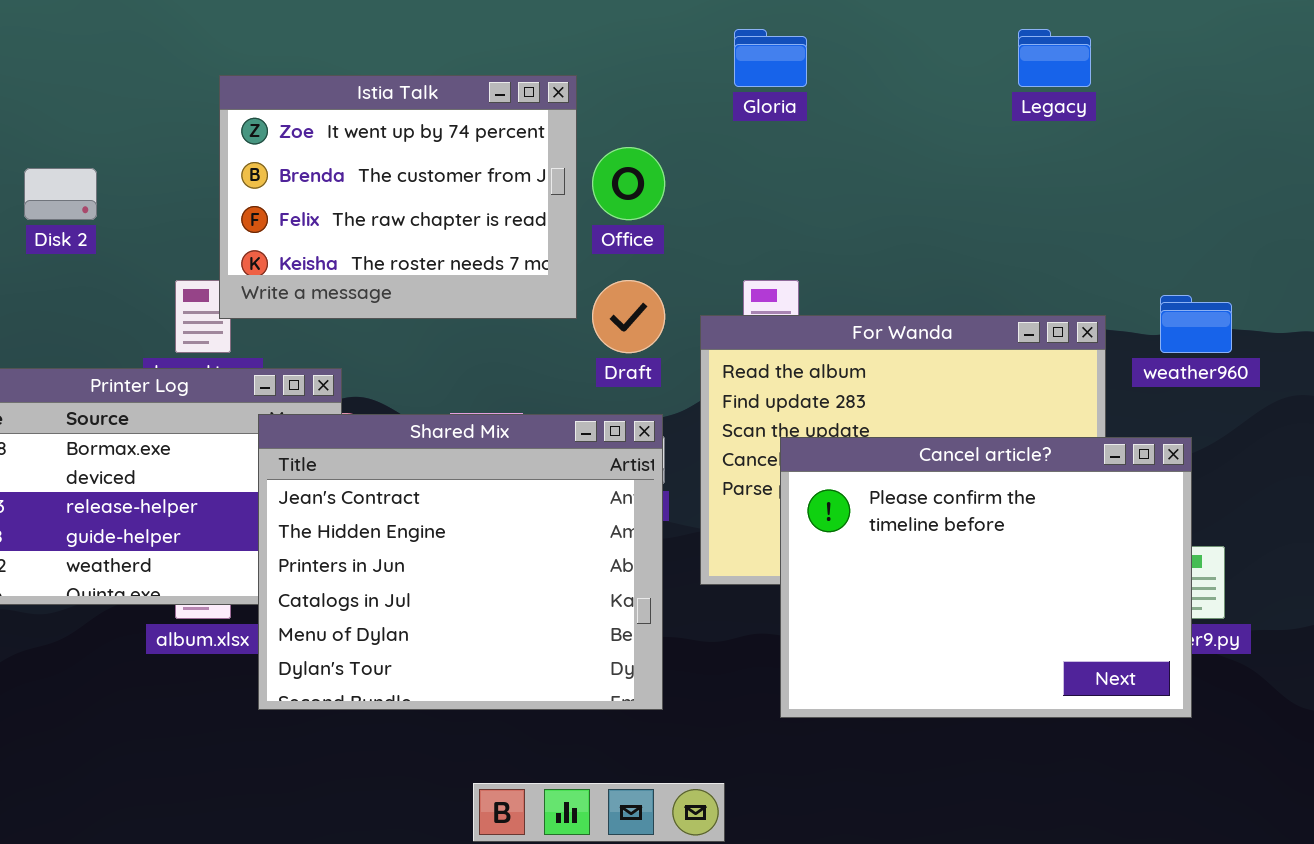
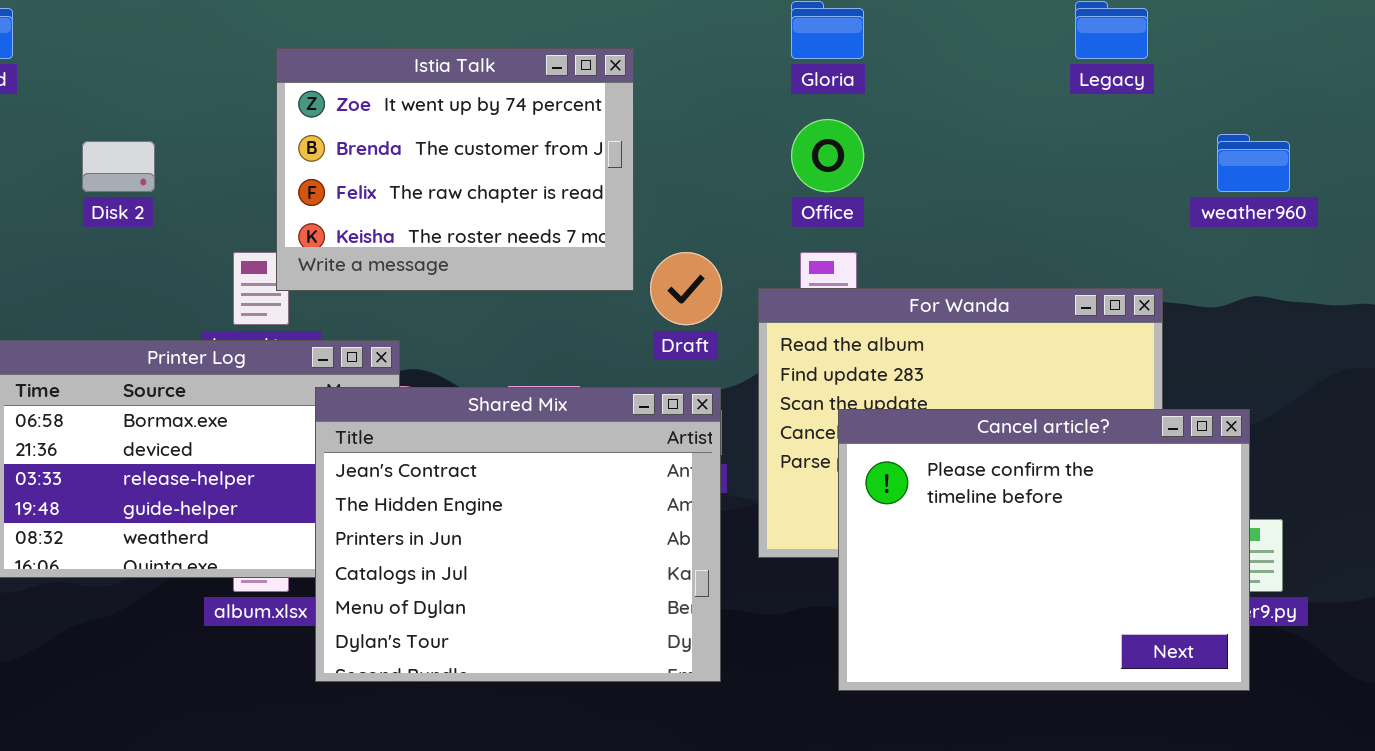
Office: [592,147,665,220] -> [791,119,864,192], moved
weather960: [1160,295,1232,353] -> [1217,134,1290,192], moved

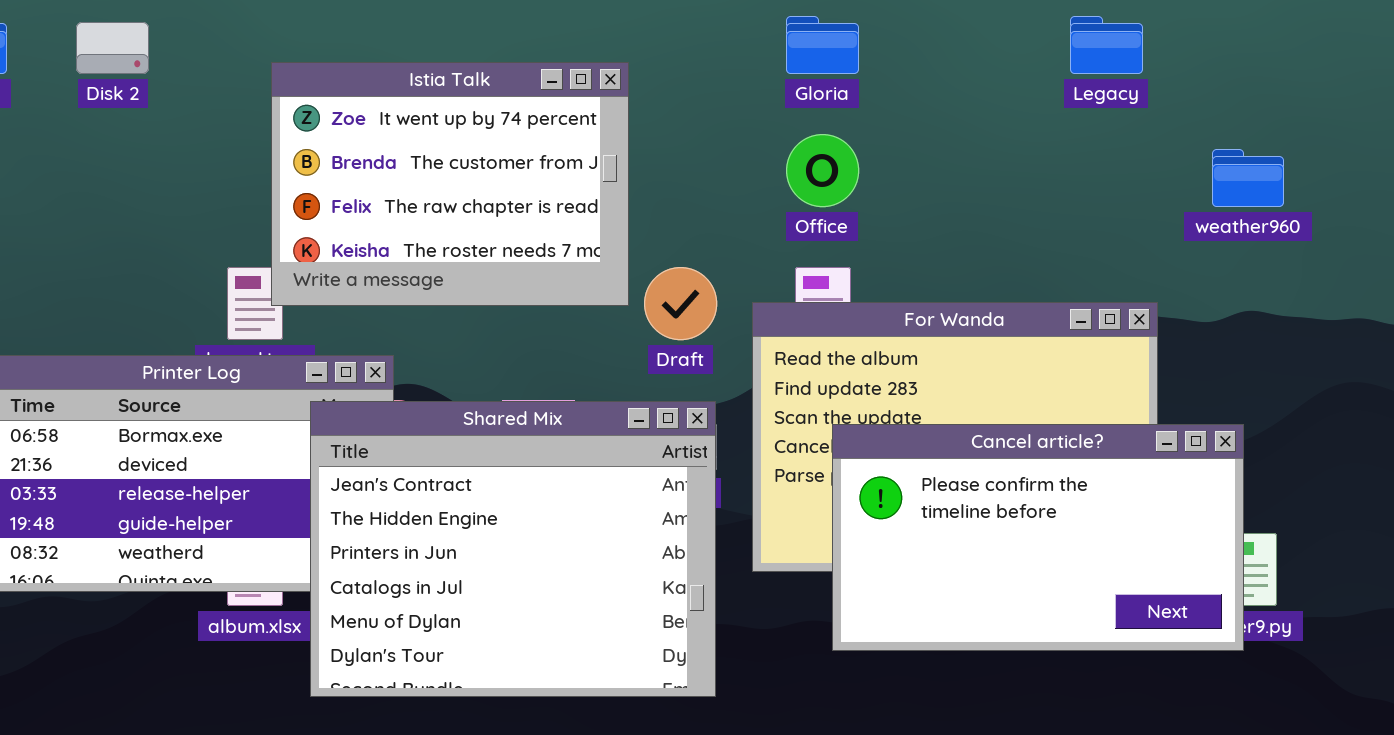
Disk 2: [82,141,155,192] -> [76,22,149,74], moved
Cancel article?: [838,409,1250,691] -> [832,424,1244,651], resized

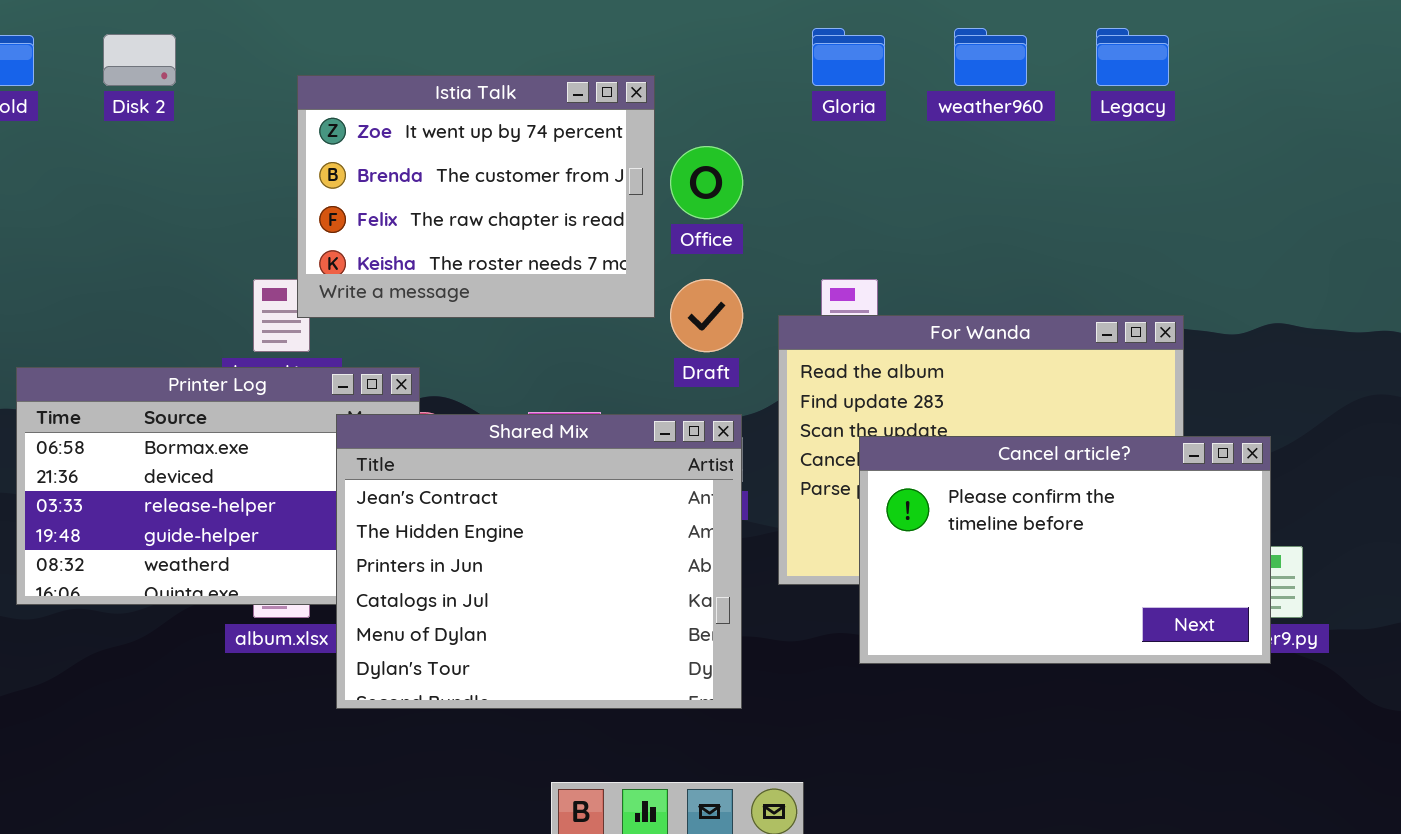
Office: [786,134,859,207] -> [670,146,743,219], moved
weather960: [1212,149,1284,207] -> [954,28,1027,86], moved

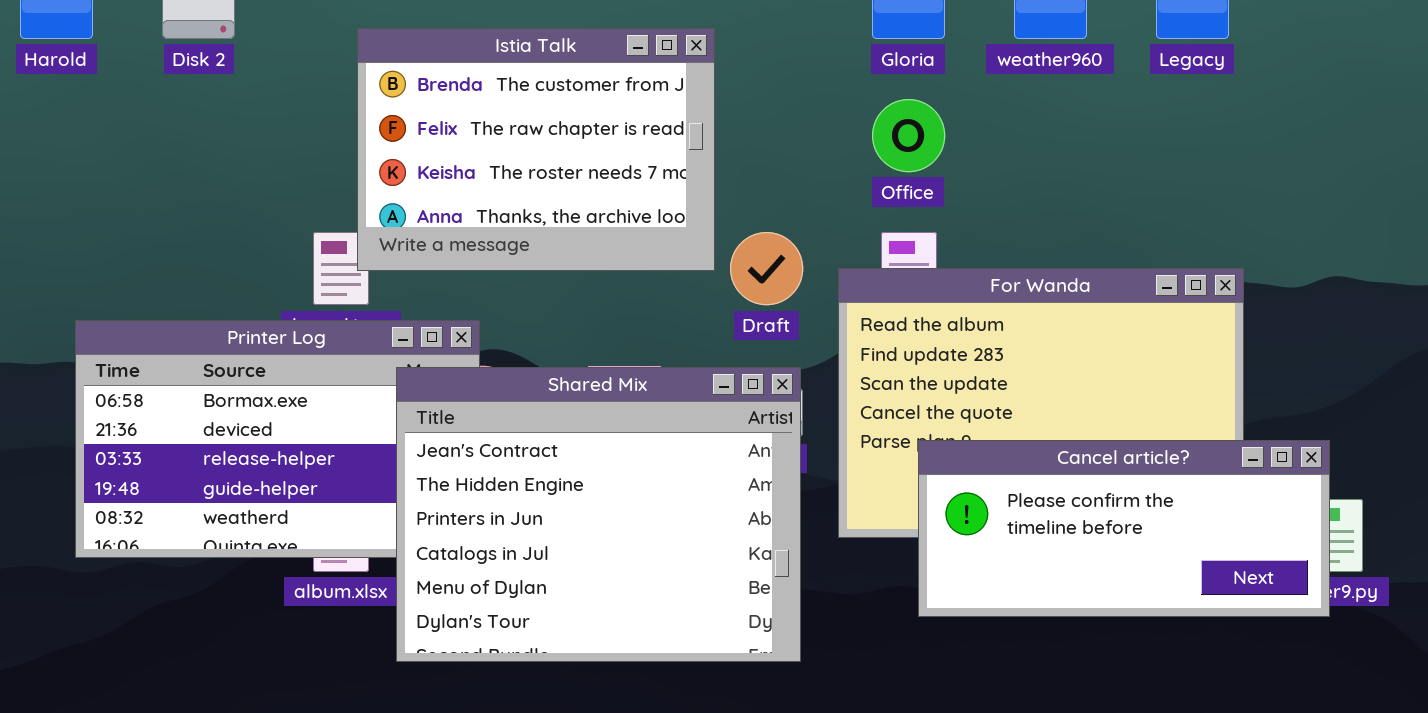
Istia Talk: [297,75,655,318] -> [357,28,715,271], scrolled down 1 row
Office: [670,146,743,219] -> [872,99,945,172], moved
Cancel article?: [859,436,1271,664] -> [918,440,1330,617], resized

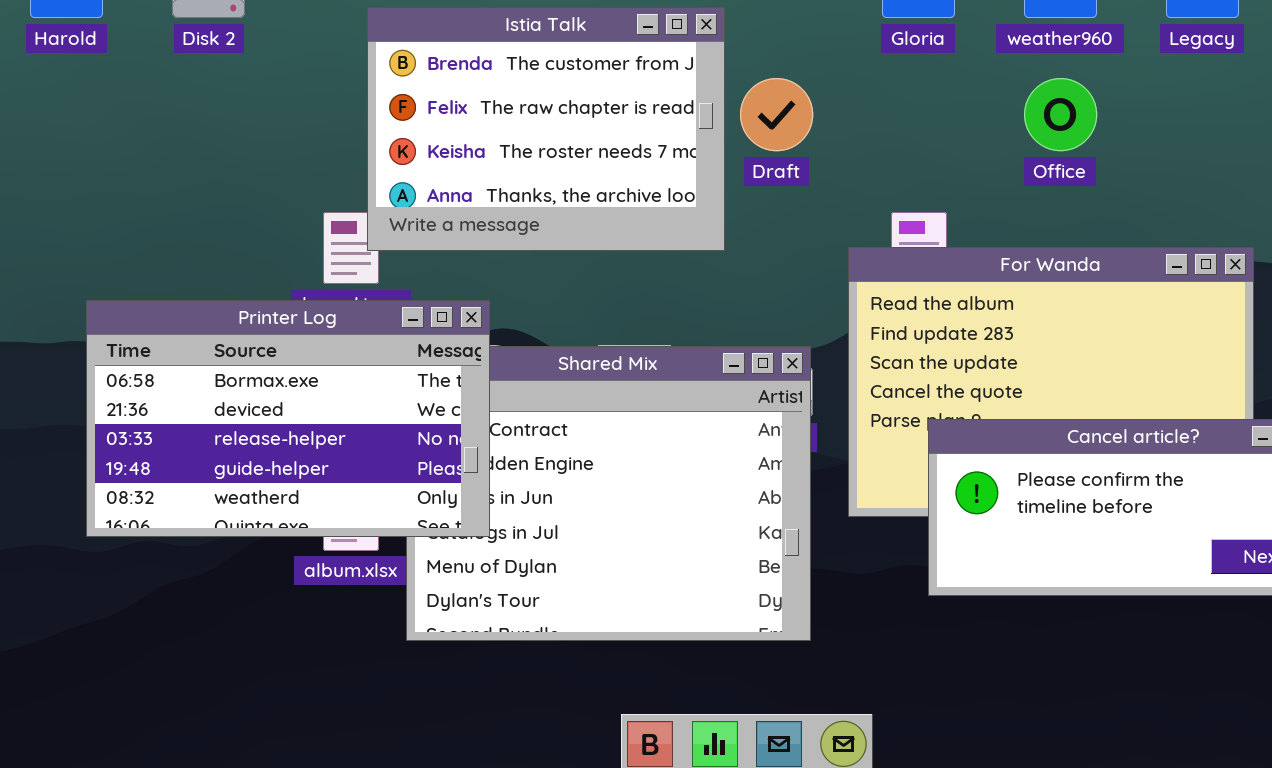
Office: [872,99,945,172] -> [1024,78,1097,151], moved
Draft: [730,232,803,305] -> [740,78,813,151], moved
Printer Log: [75,320,480,558] -> [86,300,490,537], raised

